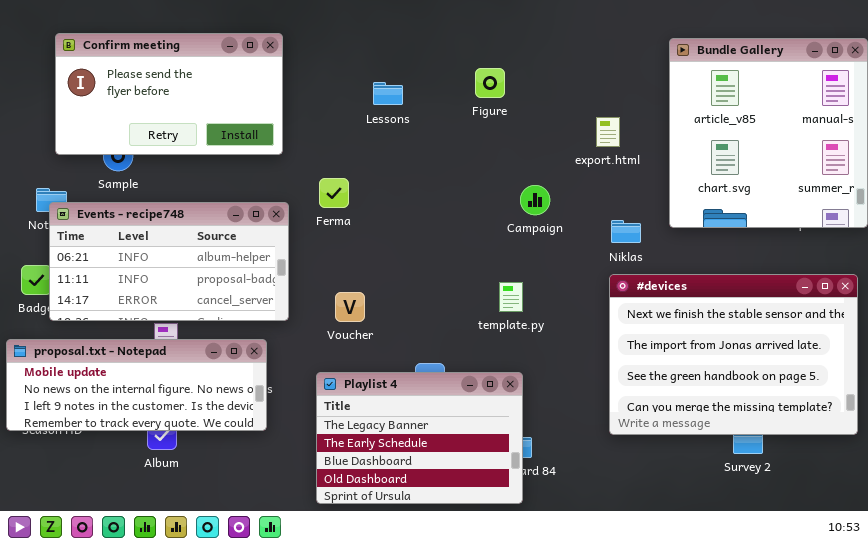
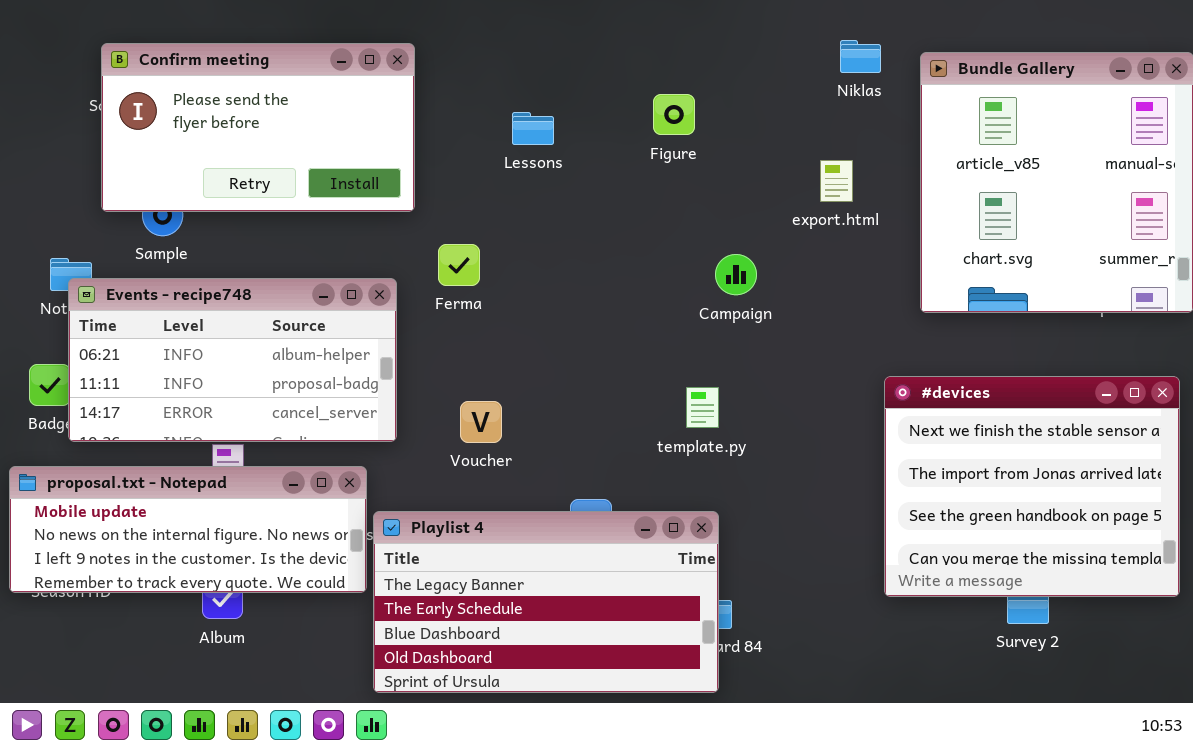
Confirm meeting: [55,33,283,155] -> [101,43,415,212], moved
Niklas: [611,220,641,243] -> [840,40,881,73], moved
#devices: [609,274,858,435] -> [884,376,1180,597], resized
Playlist 4: [316,372,523,504] -> [373,511,719,693], resized

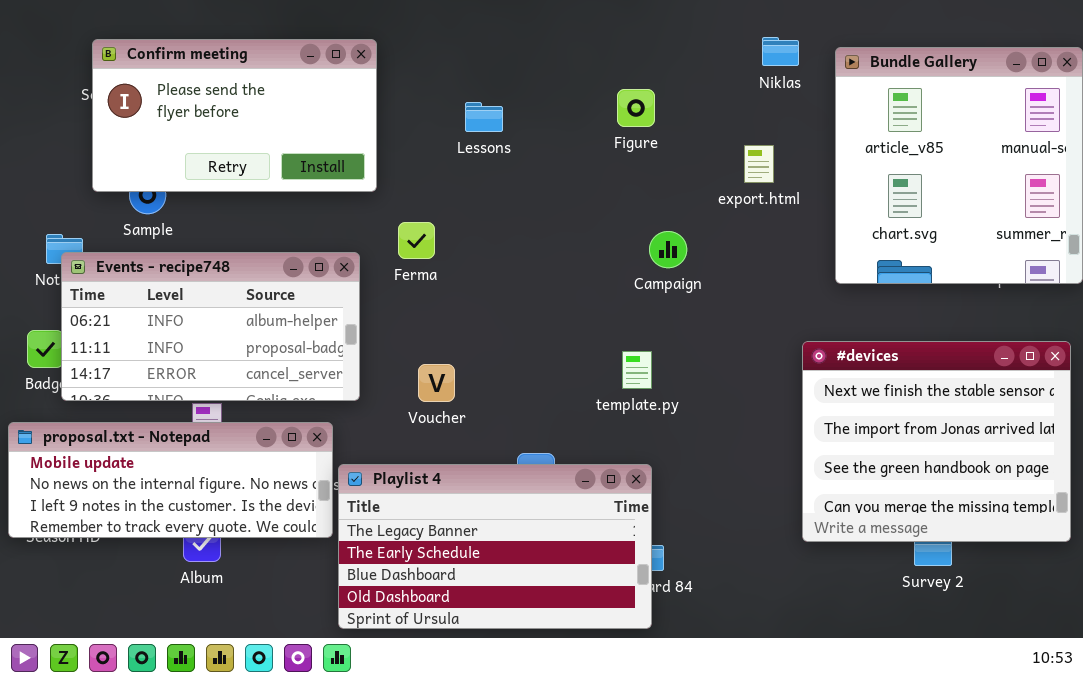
Figure: [653,94,695,135] -> [617,89,655,127], moved

